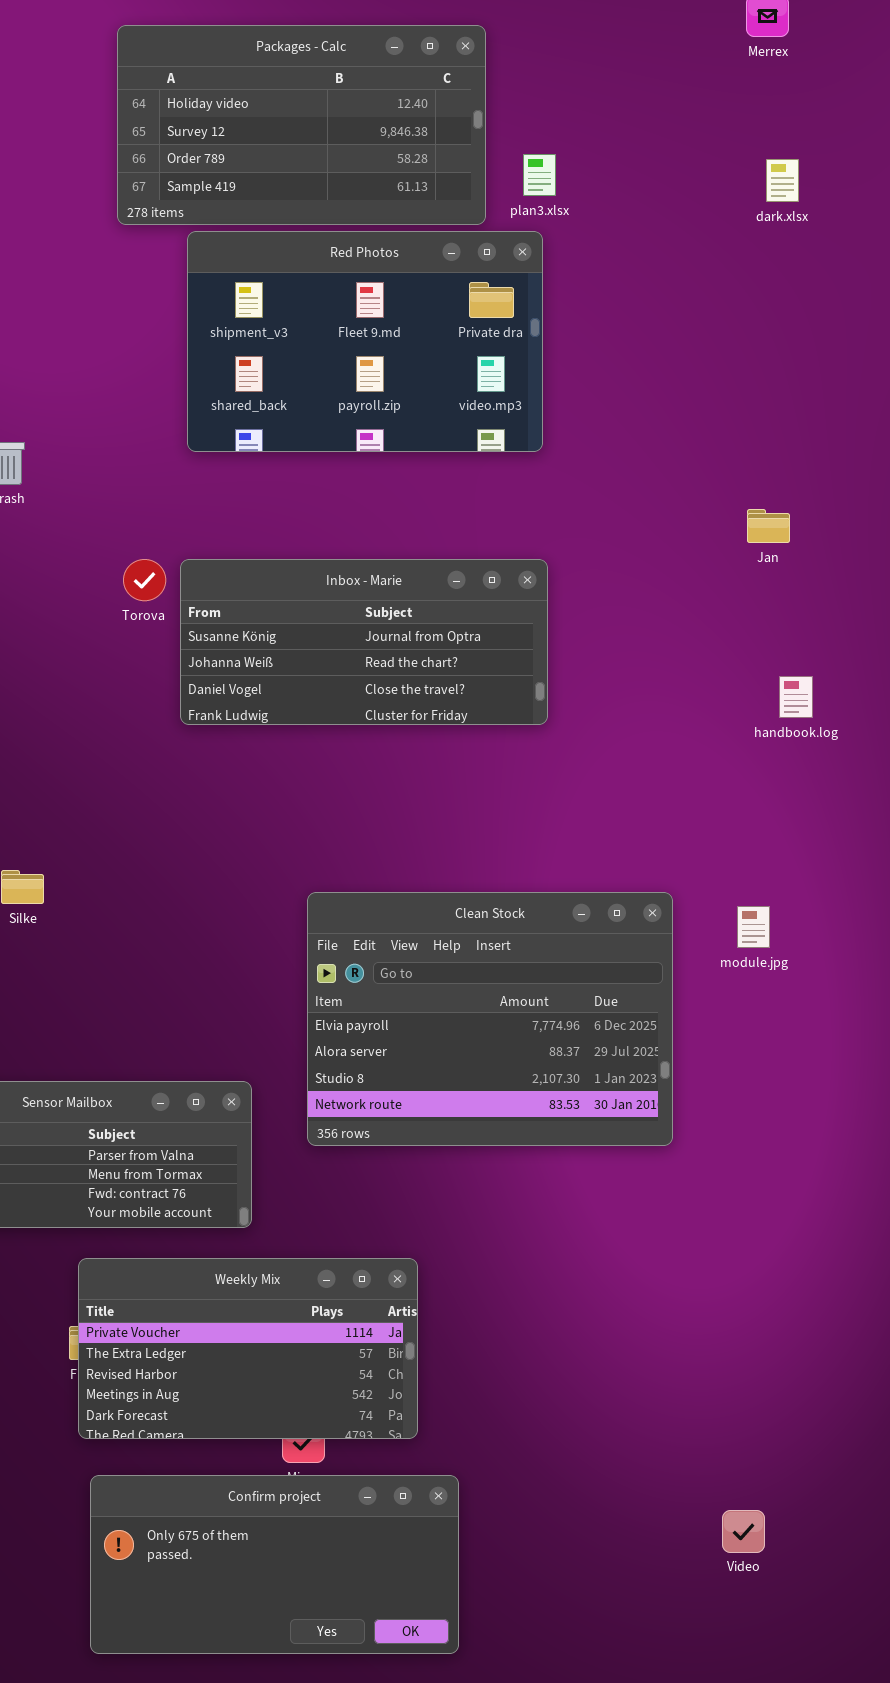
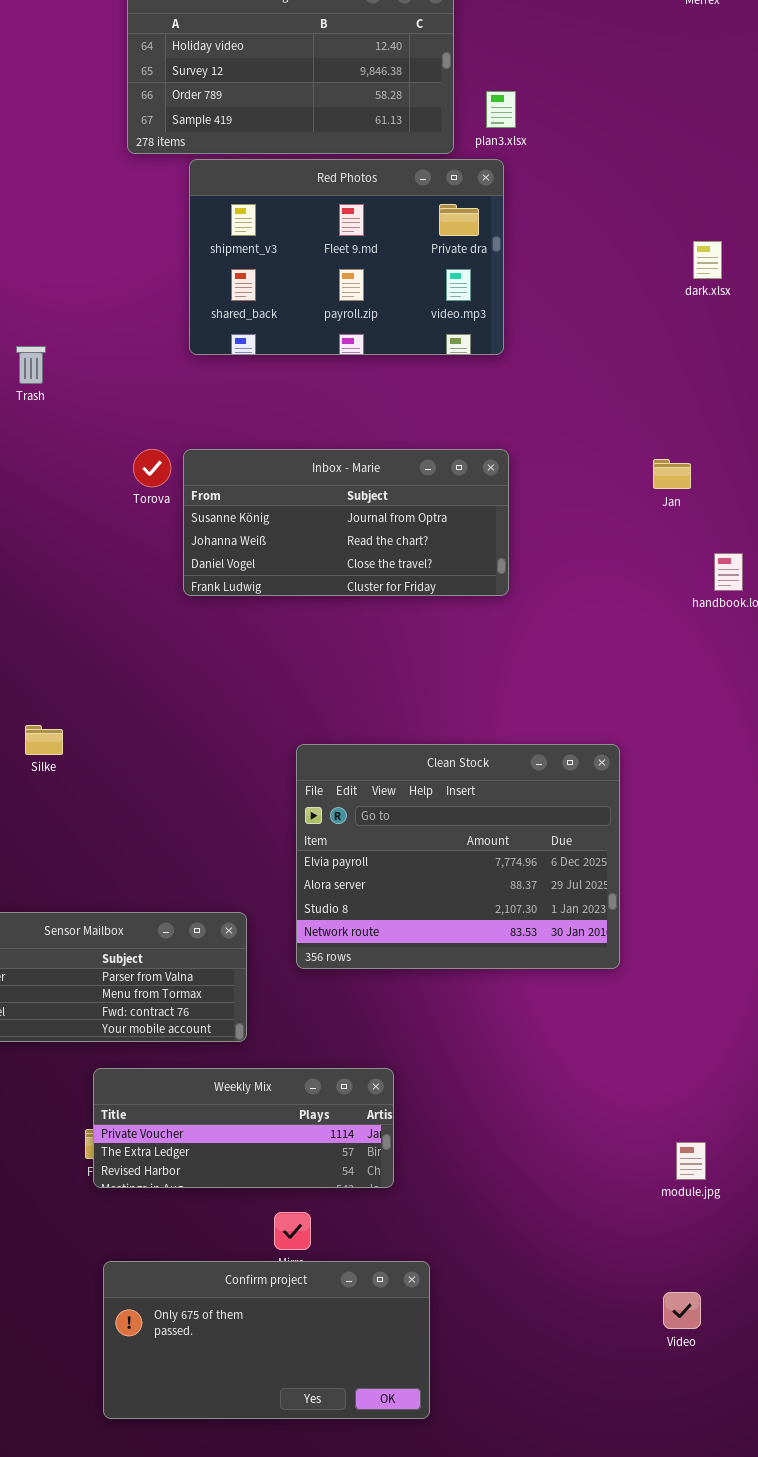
dark.xlsx: [766,159,799,202] -> [693,241,722,279], moved
Jan: [747,509,790,543] -> [653,459,691,489], moved
module.jpg: [737,906,770,948] -> [676,1142,706,1180], moved
Weekly Mix: [78,1258,418,1439] -> [93,1068,394,1188], resized

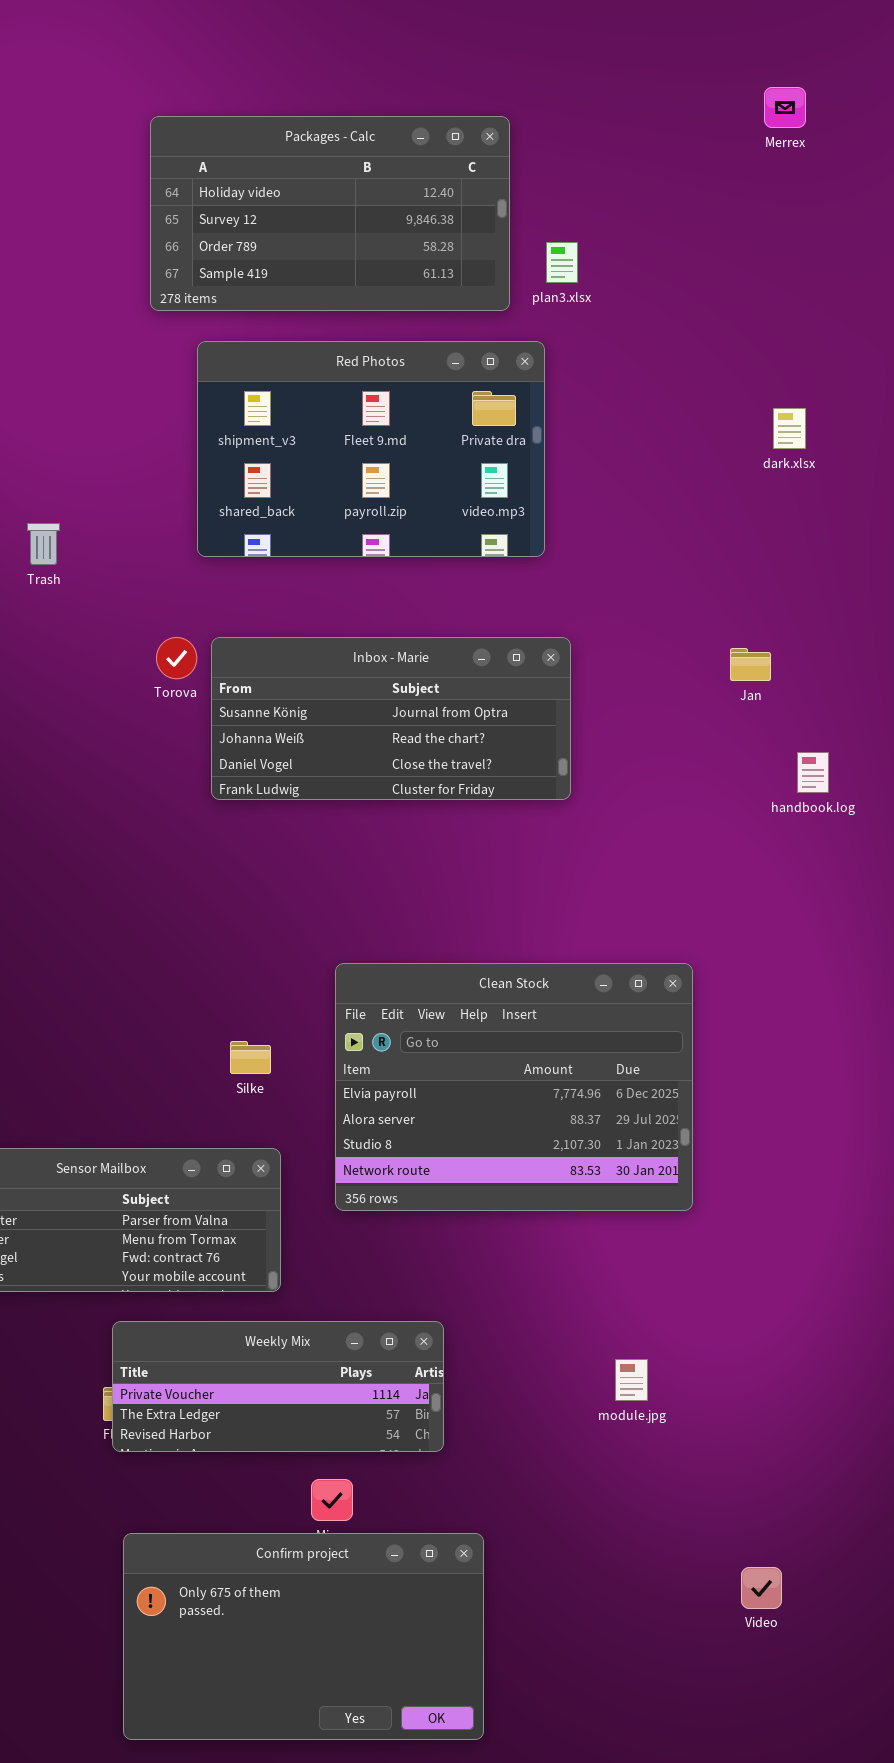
Red Photos: [189,159,504,355] -> [197,341,545,557], moved
Silke: [25,725,63,755] -> [230,1041,271,1074], moved
module.jpg: [676,1142,706,1180] -> [615,1359,648,1401], moved
Confirm project: [103,1261,430,1419] -> [123,1533,484,1740], resized

